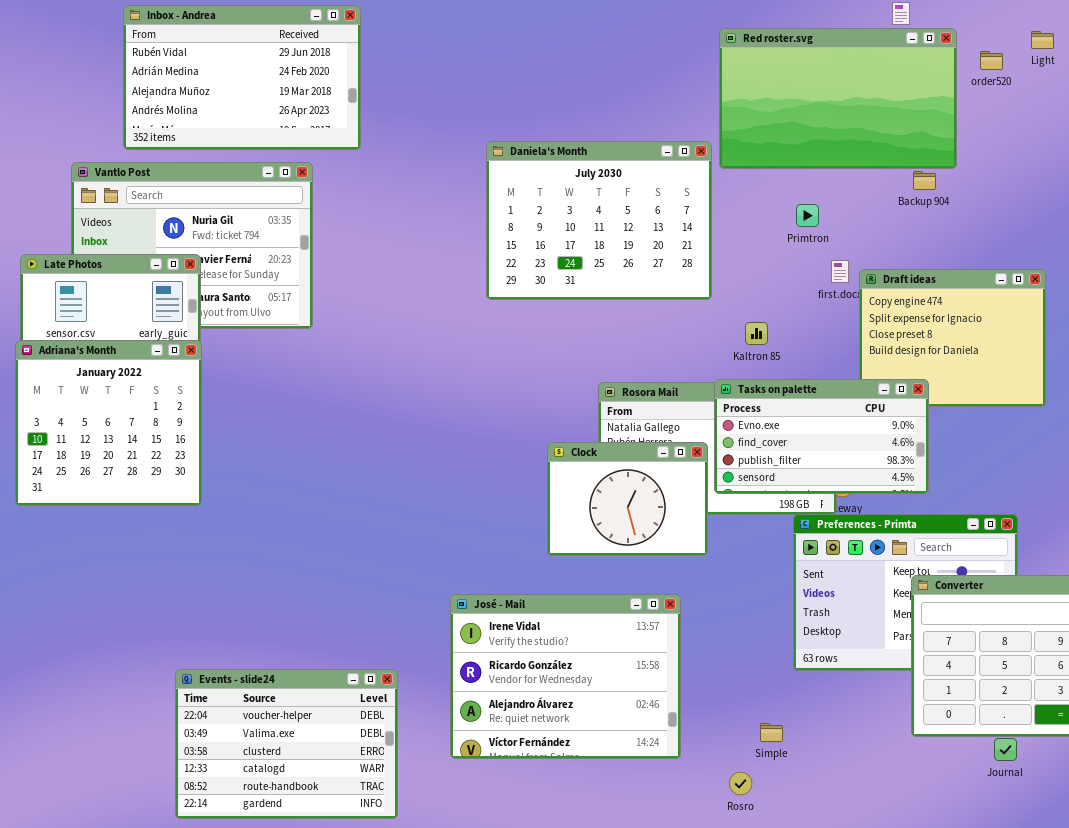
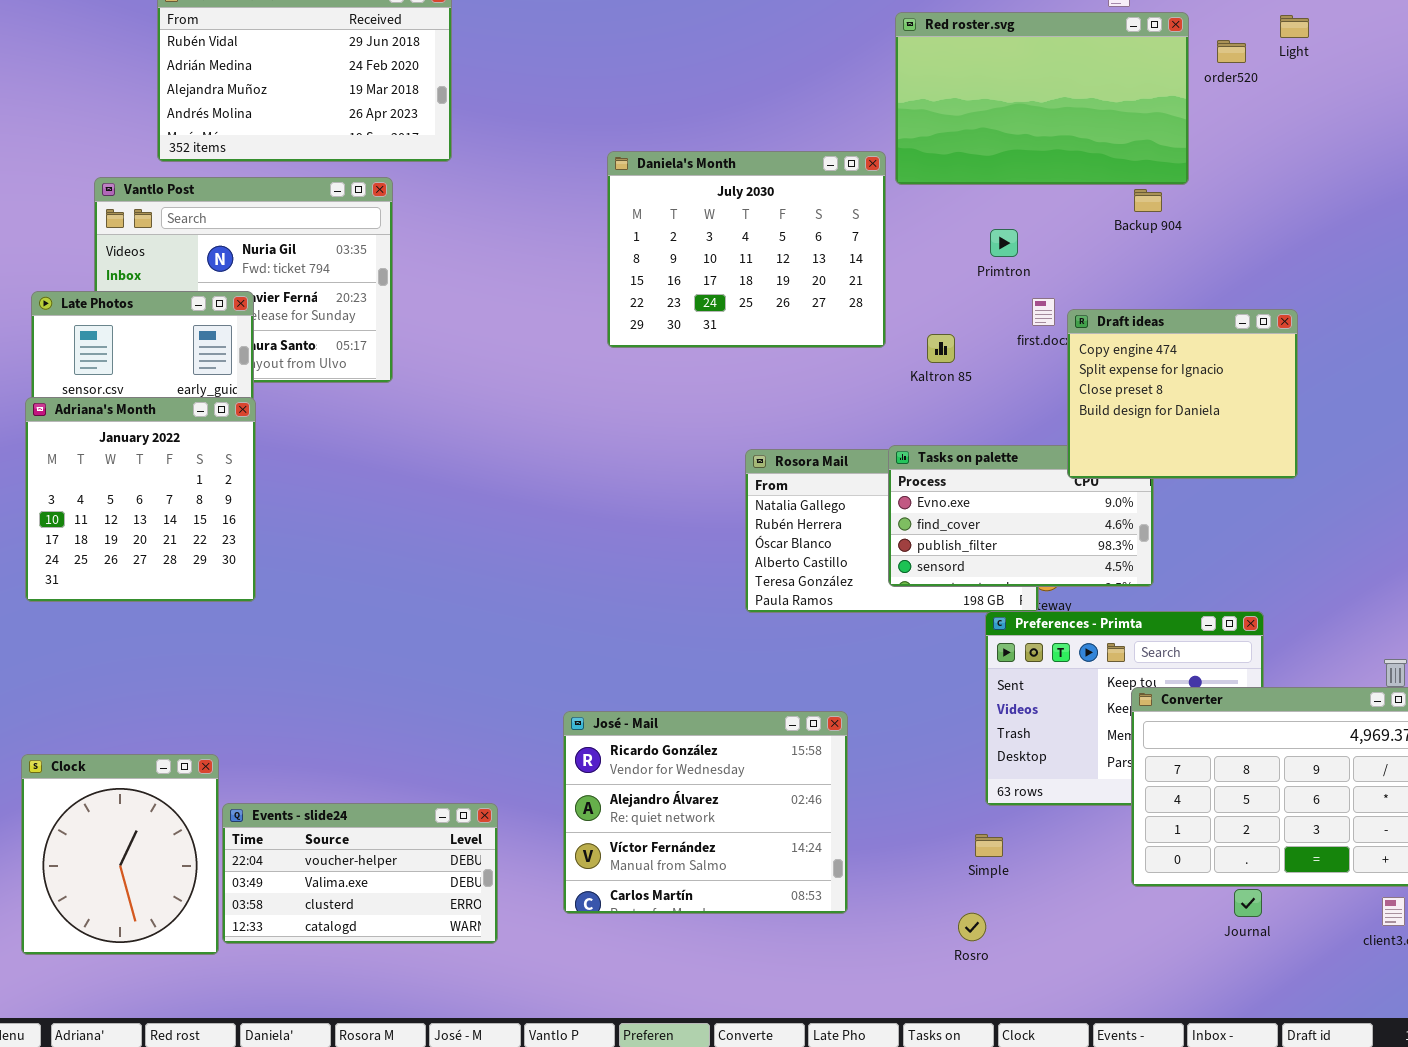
Draft ideas: [859,269,1046,407] -> [1067,309,1298,479], raised
Kaltron 85: [745,322,768,345] -> [927,334,955,363], moved
Clock: [547,442,708,556] -> [21,754,219,955], moved, resized
José - Mail: [450,594,681,759] -> [563,711,848,914], scrolled down 1 row
Events - slide24: [175,669,398,819] -> [222,803,498,944], resized
Simple: [760,723,783,742] -> [975,834,1003,857], moved
Rosro: [729,772,752,795] -> [958,913,986,941], moved

